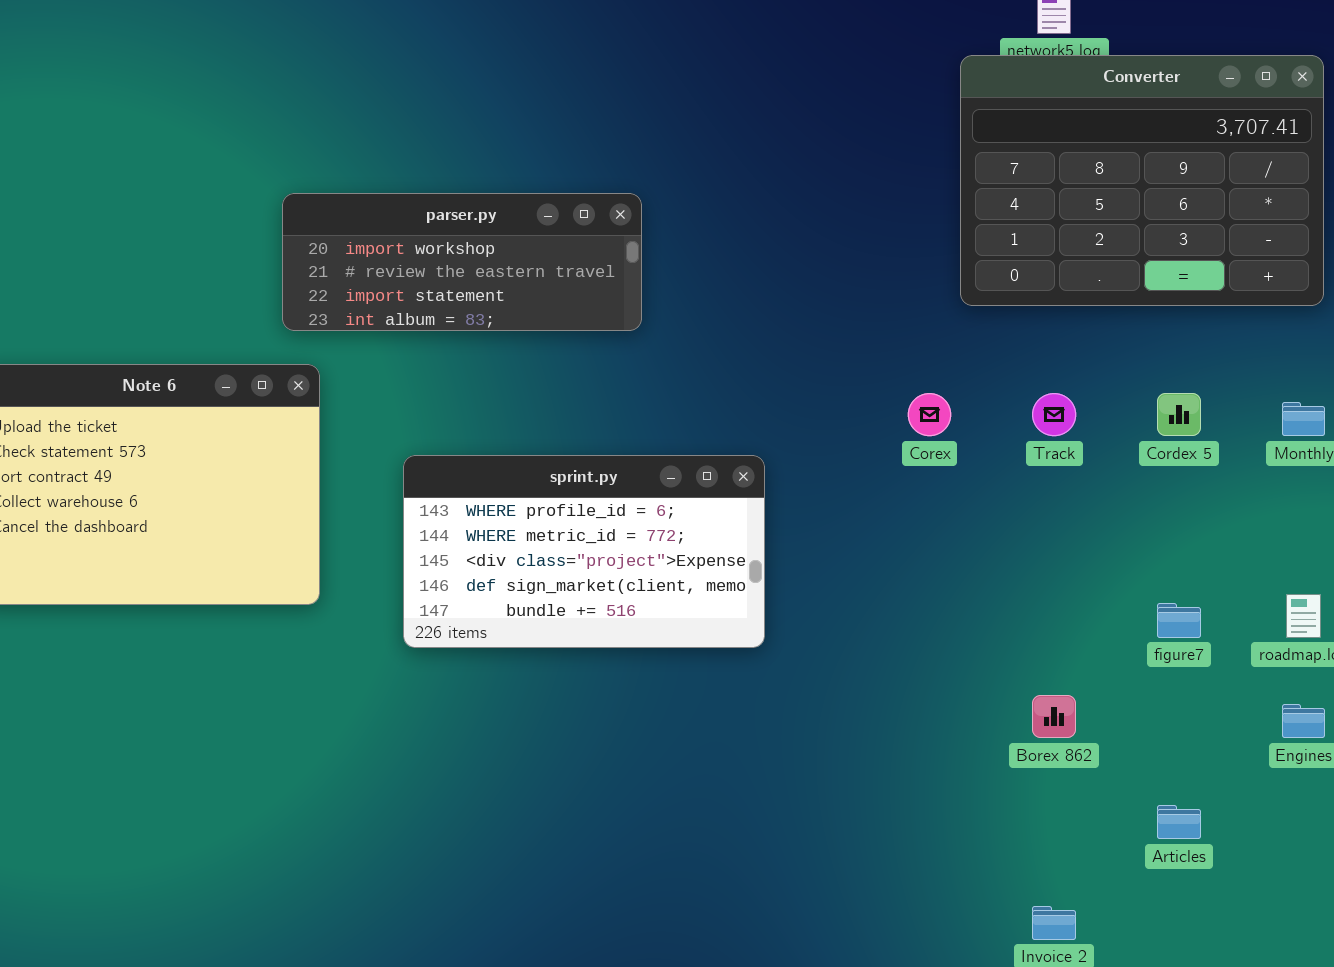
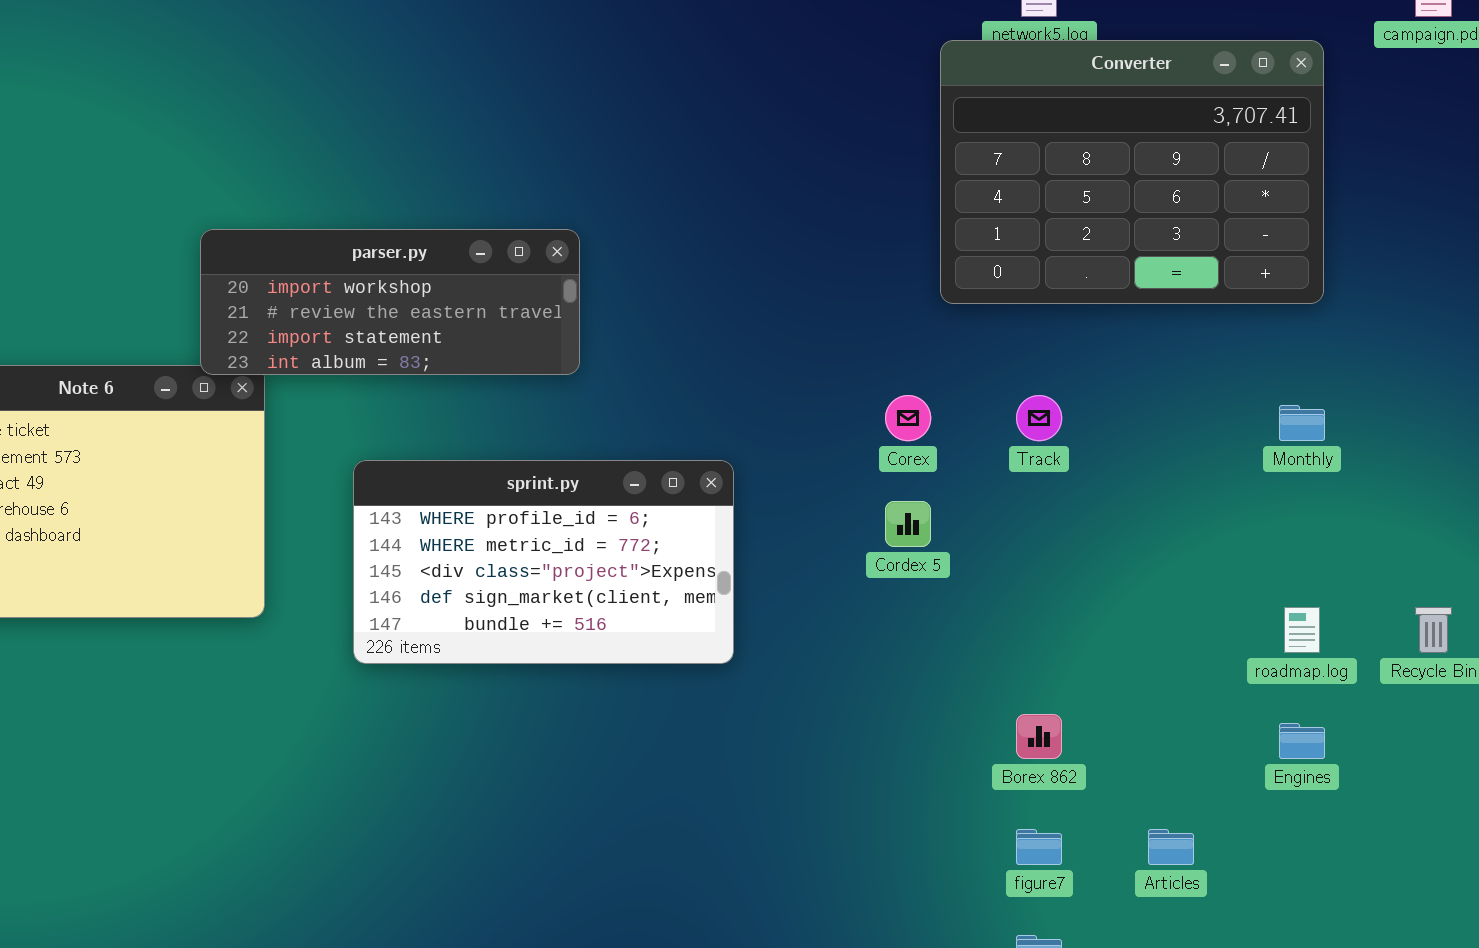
parser.py: [282,193,642,331] -> [200,229,580,375], moved
Cordex 5: [1157,393,1201,436] -> [885,501,931,547], moved
figure7: [1157,603,1201,638] -> [1016,829,1062,865], moved

